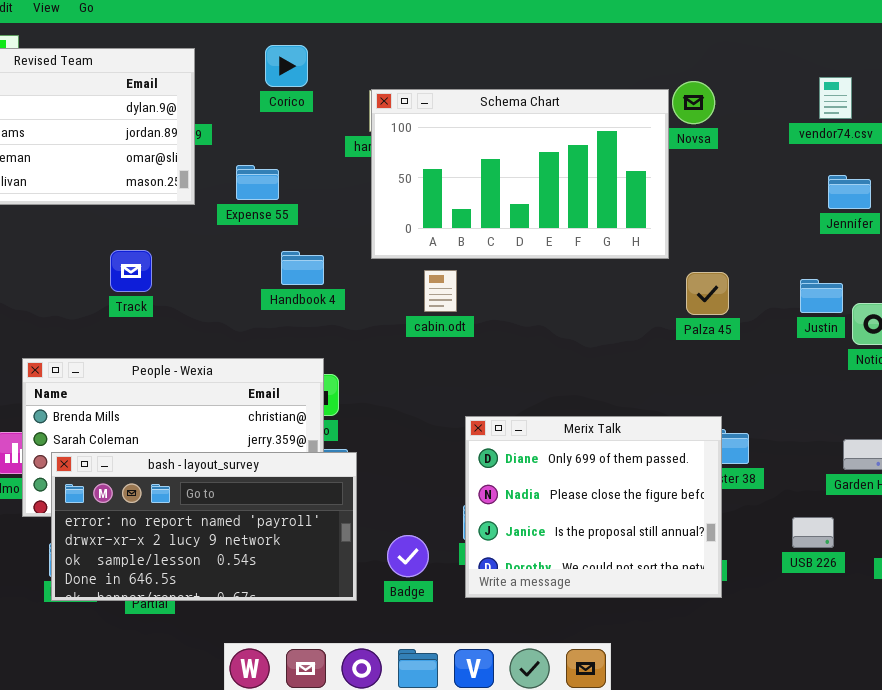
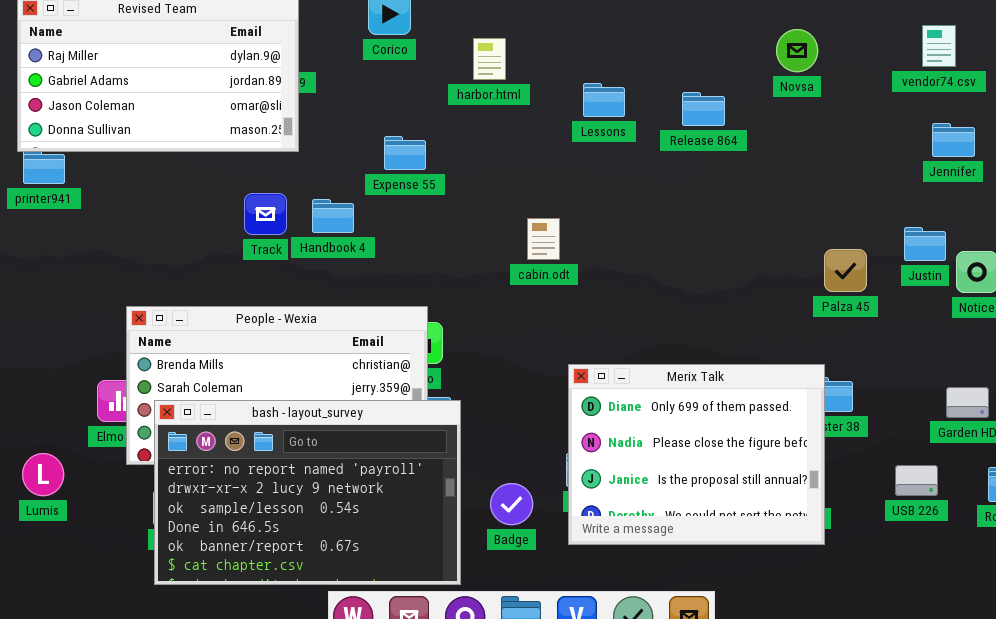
Schema Chart: [371,89,669,259] -> none, closed
Expense 55: [236,165,279,200] -> [384,136,426,170], moved
Track: [110,250,152,292] -> [244,193,287,235], moved
Handbook 4: [281,251,324,285] -> [312,199,354,233], moved
Palza 45: [686,272,729,315] -> [824,249,867,292], moved
bash - layout_survey: [51,452,357,601] -> [154,400,461,585], resized

